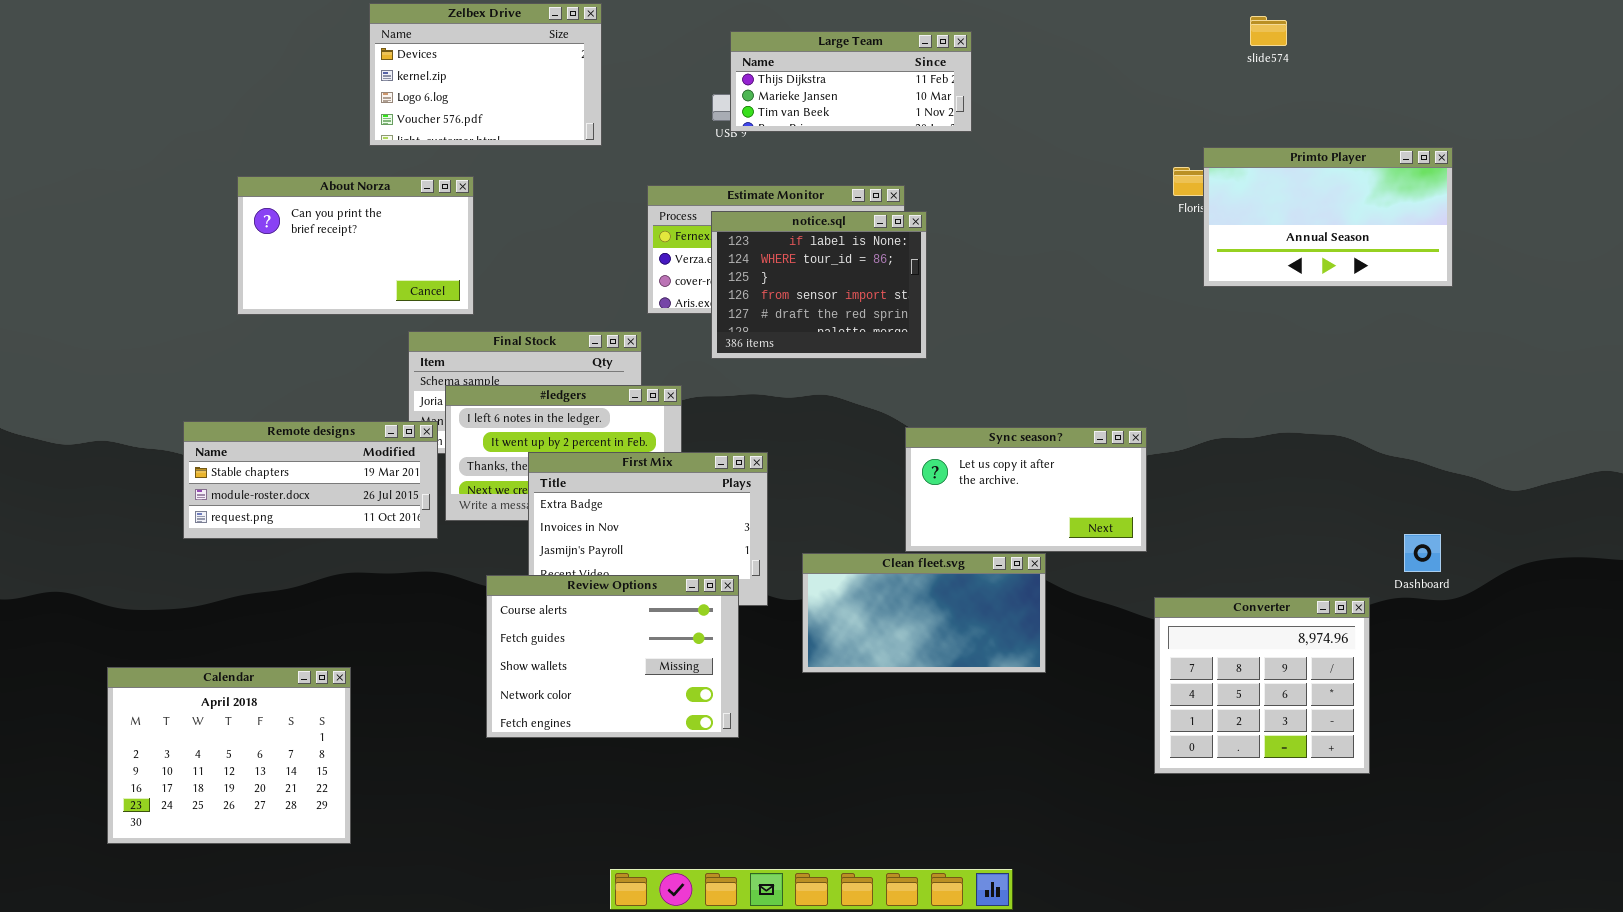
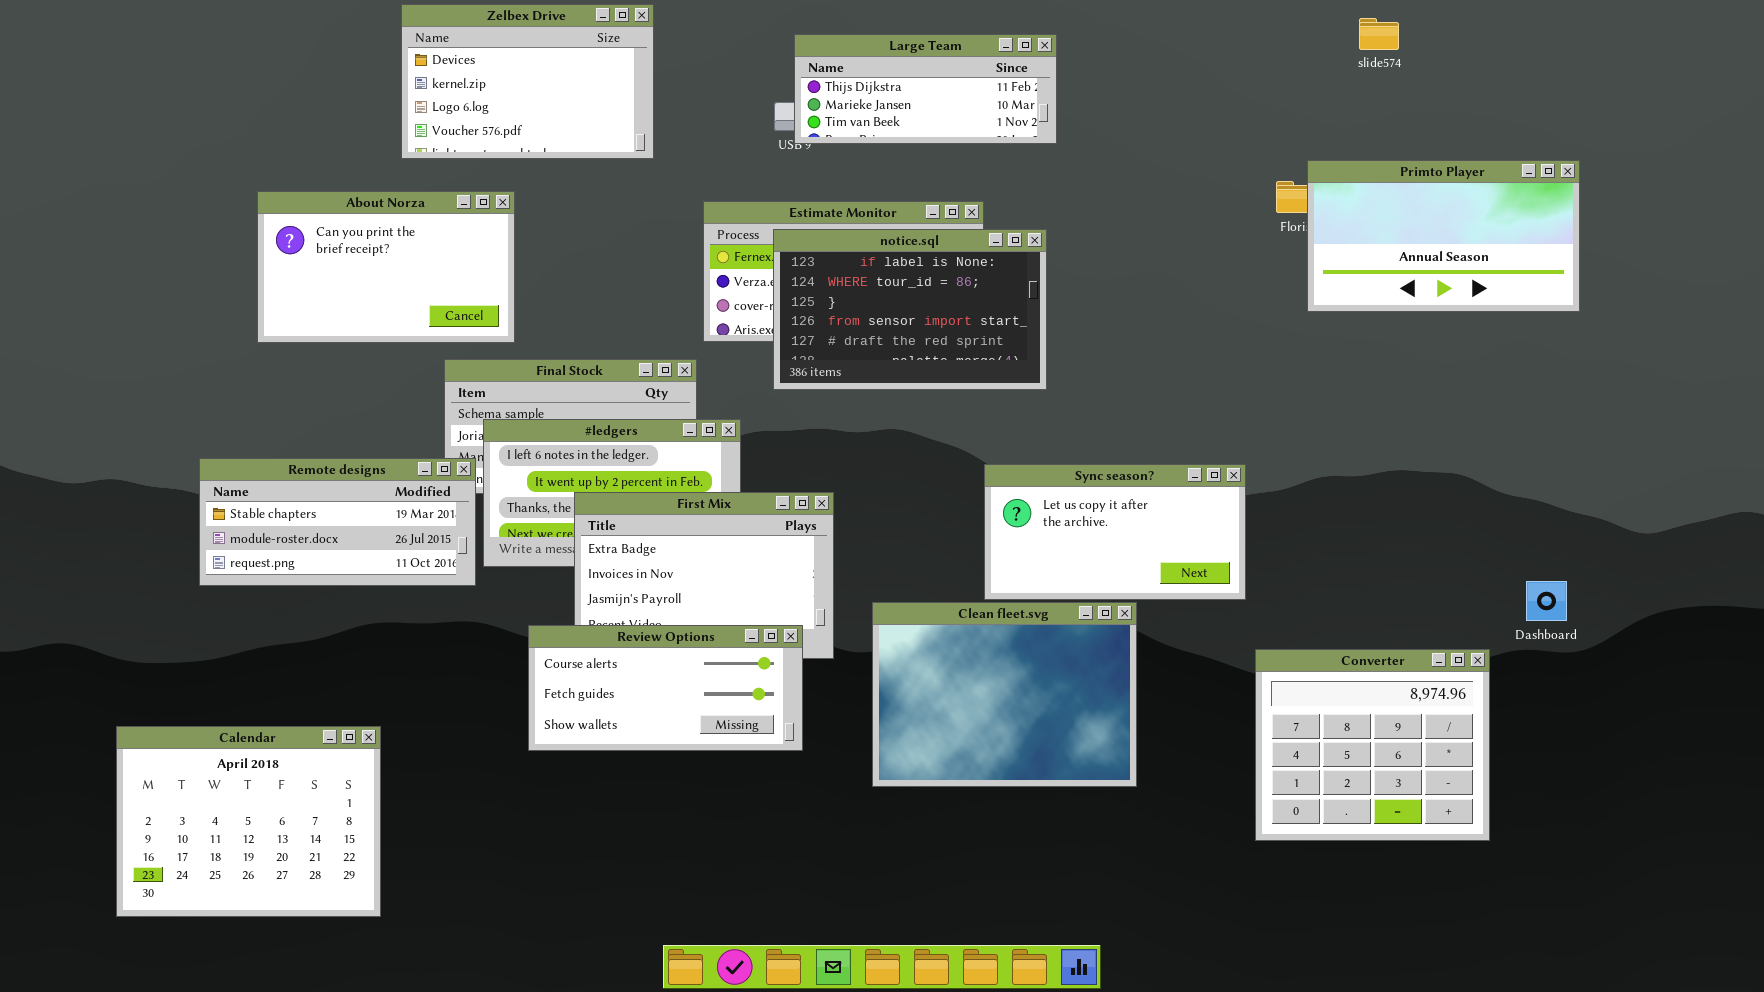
notice.sql: [711,211,927,359] -> [773,229,1047,390], resized
Clean fleet.svg: [802,553,1046,673] -> [872,602,1137,787], resized
Review Options: [486,575,739,738] -> [528,625,803,751], resized

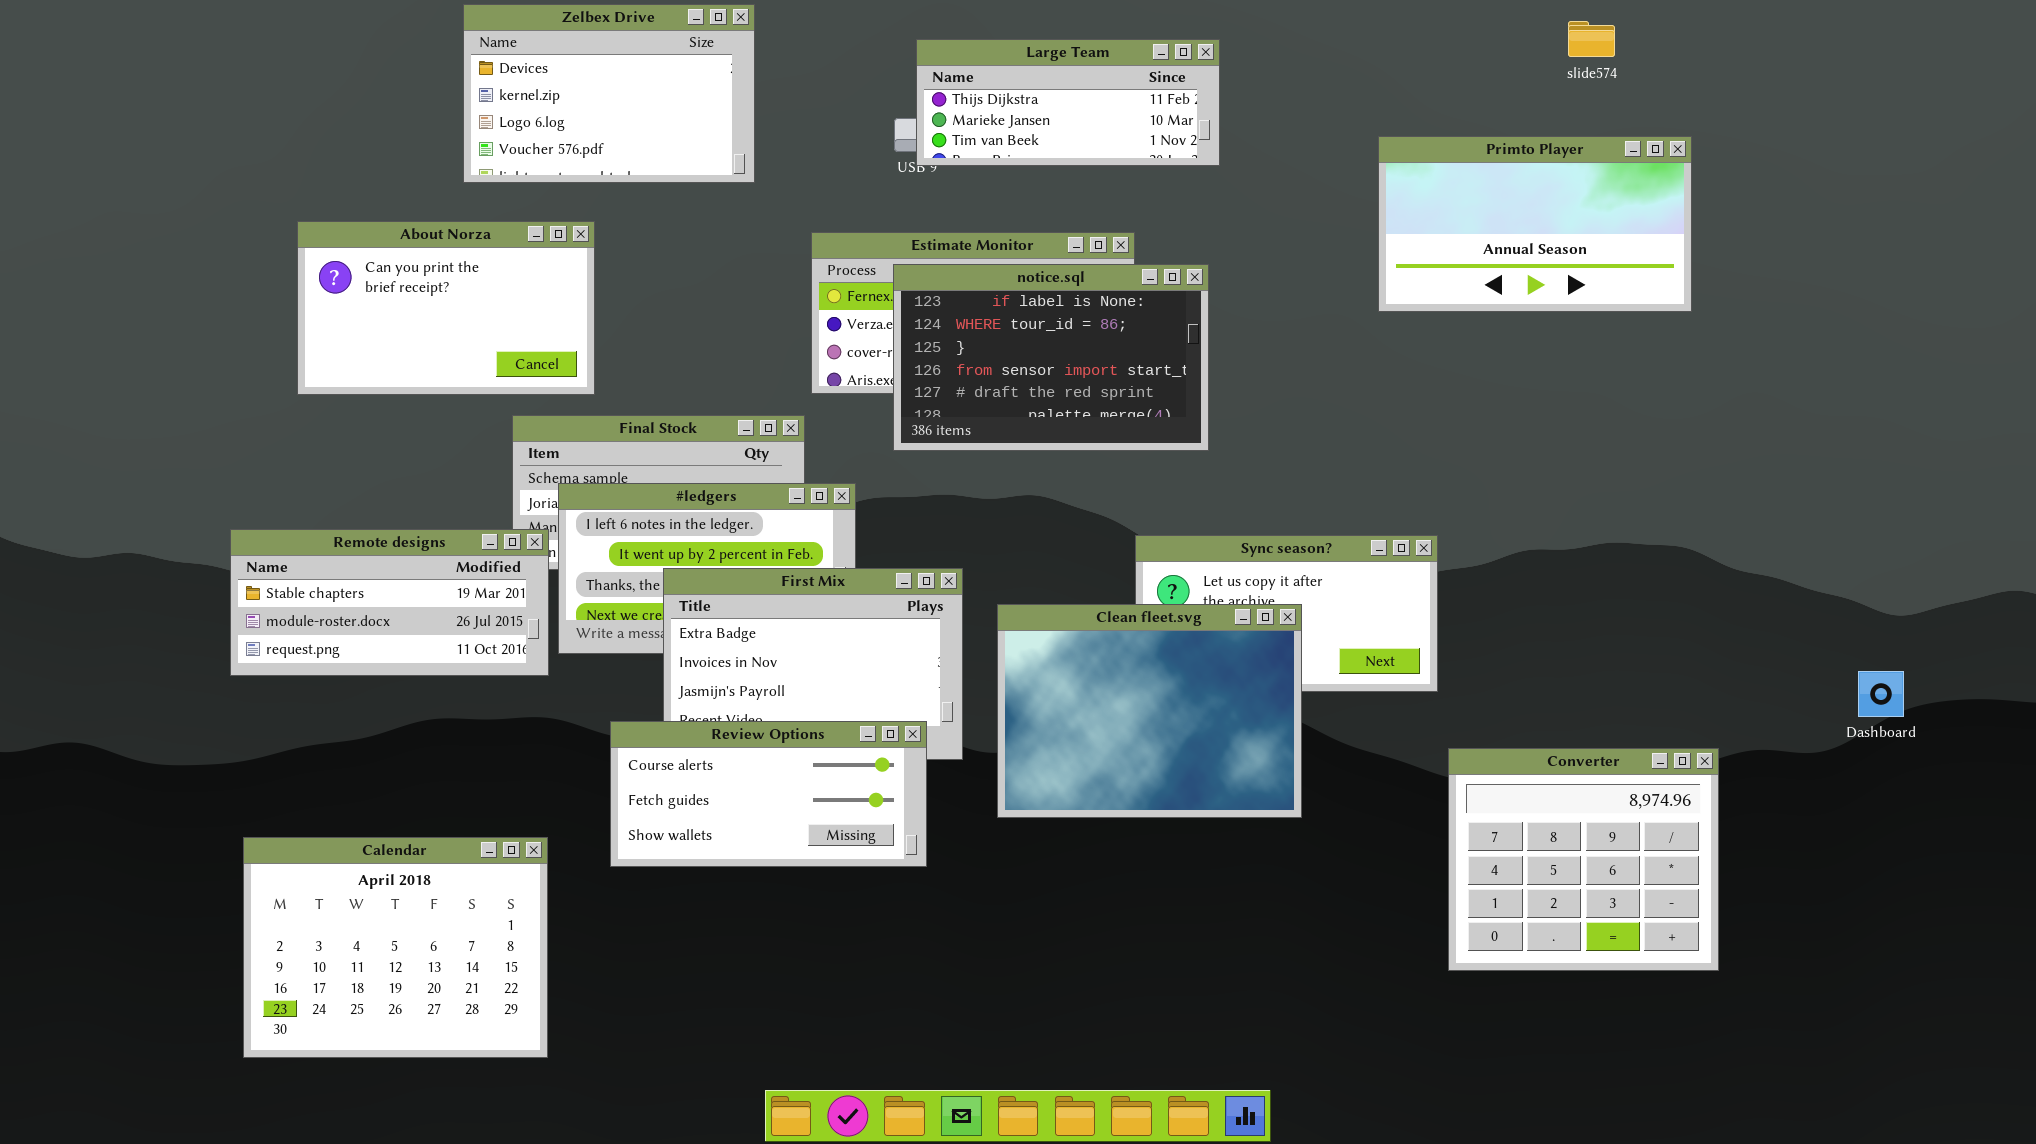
Primto Player: [1307,160,1580,312] -> [1378,136,1692,312], moved
Dashboard: [1526,581,1567,621] -> [1858,671,1904,717], moved
Clean fleet.svg: [872,602,1137,787] -> [997,604,1302,818], moved
Calendar: [116,726,381,917] -> [243,837,548,1058], moved

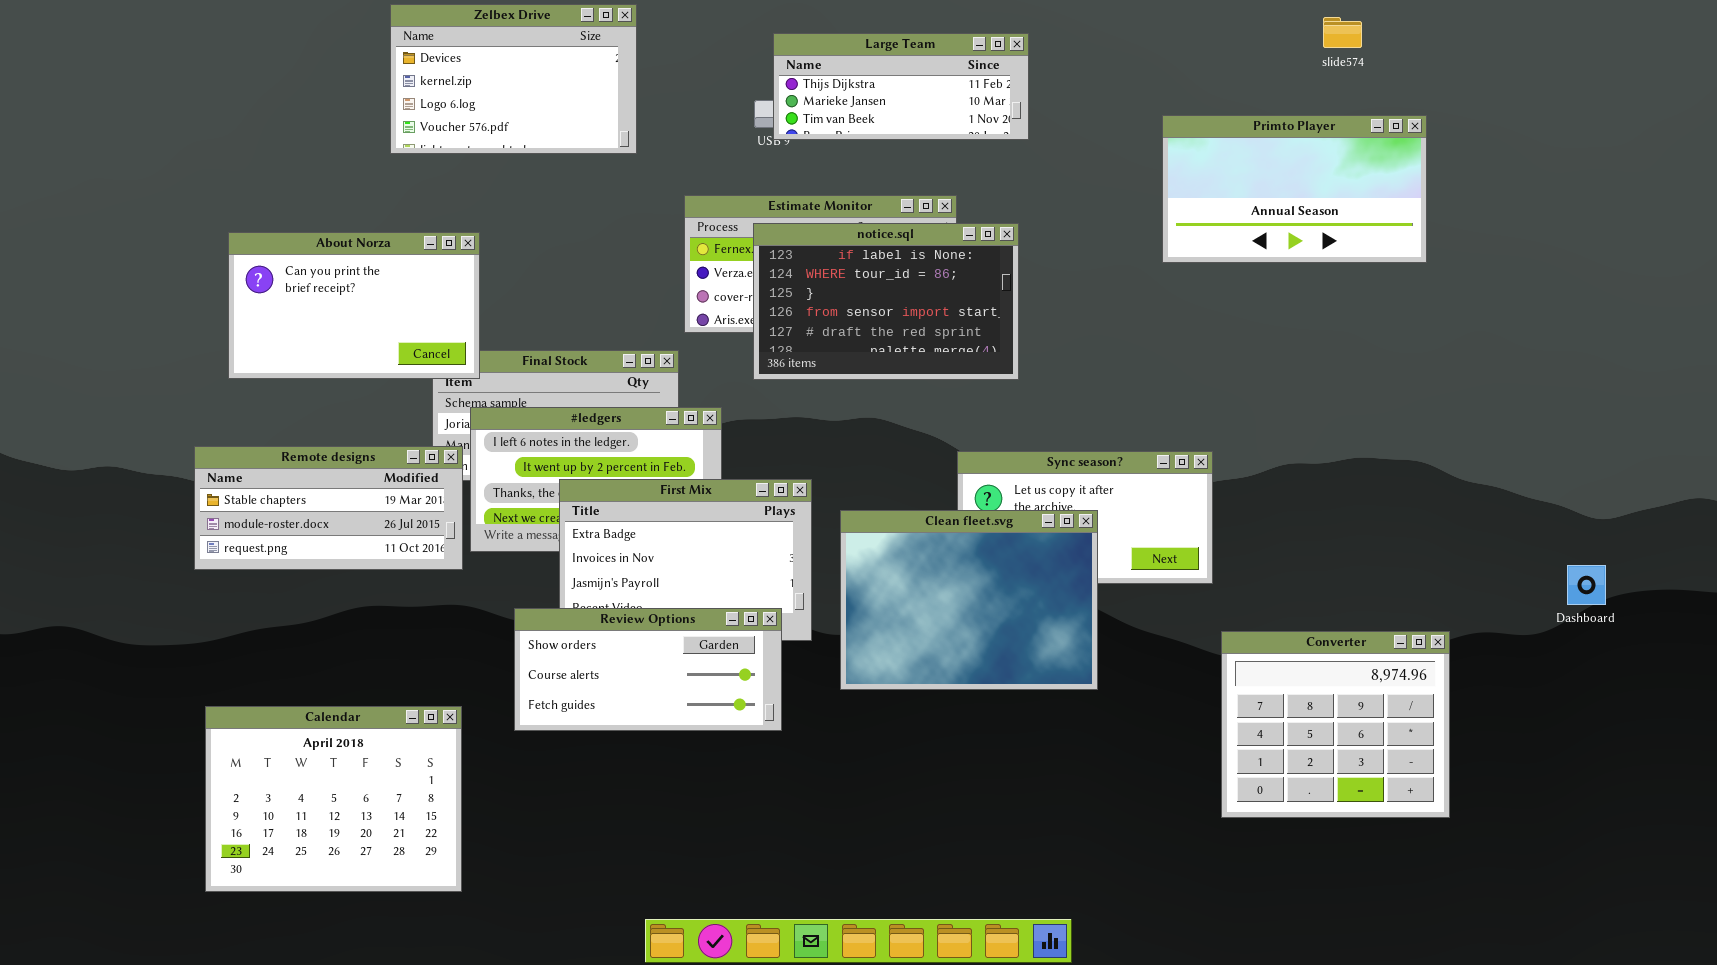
About Norza: [297,221,595,395] -> [228,232,480,379], moved
Review Options: [610,721,927,867] -> [514,608,782,731], scrolled up 1 row

